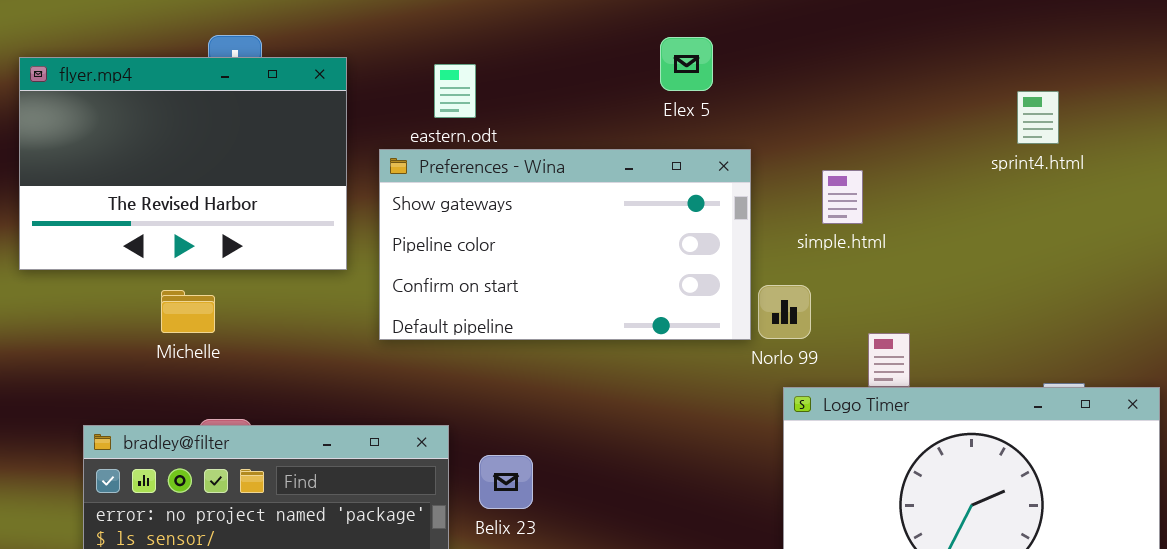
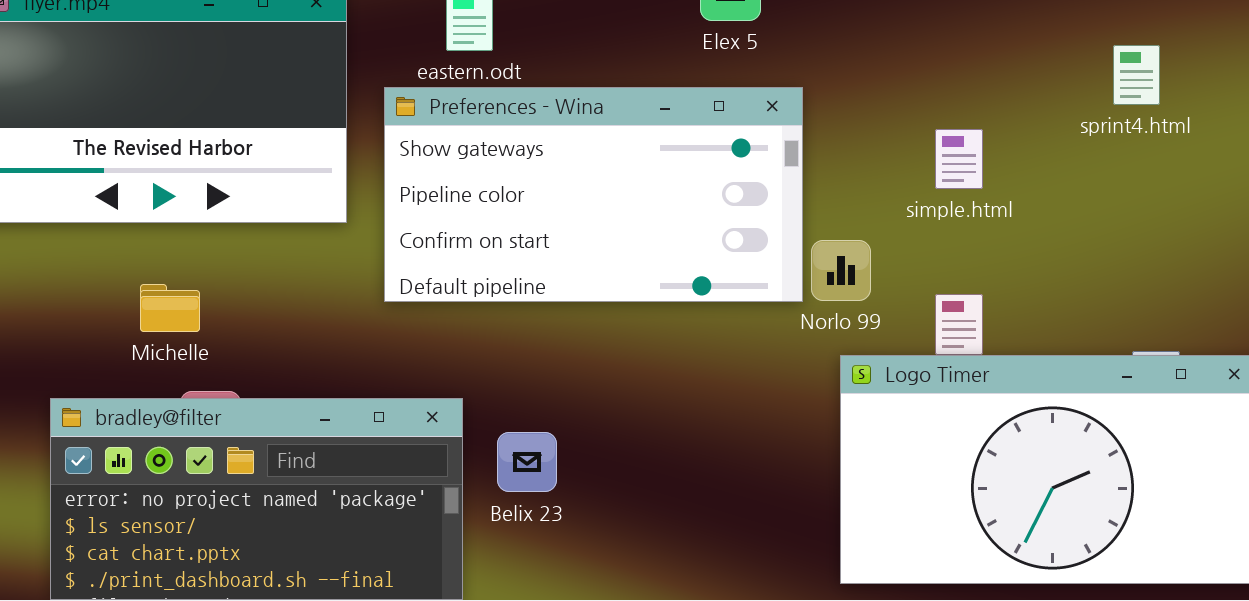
sprint4.html: [1017,91,1059,144] -> [1113,45,1160,105], moved
simple.html: [822,170,863,224] -> [935,129,983,189], moved
Michelle: [161,290,215,333] -> [140,284,200,332], moved

